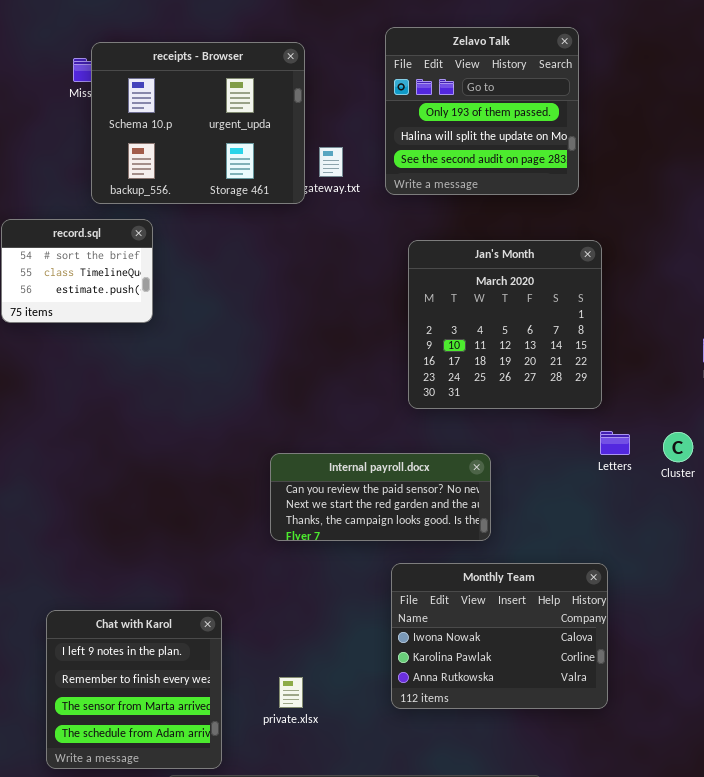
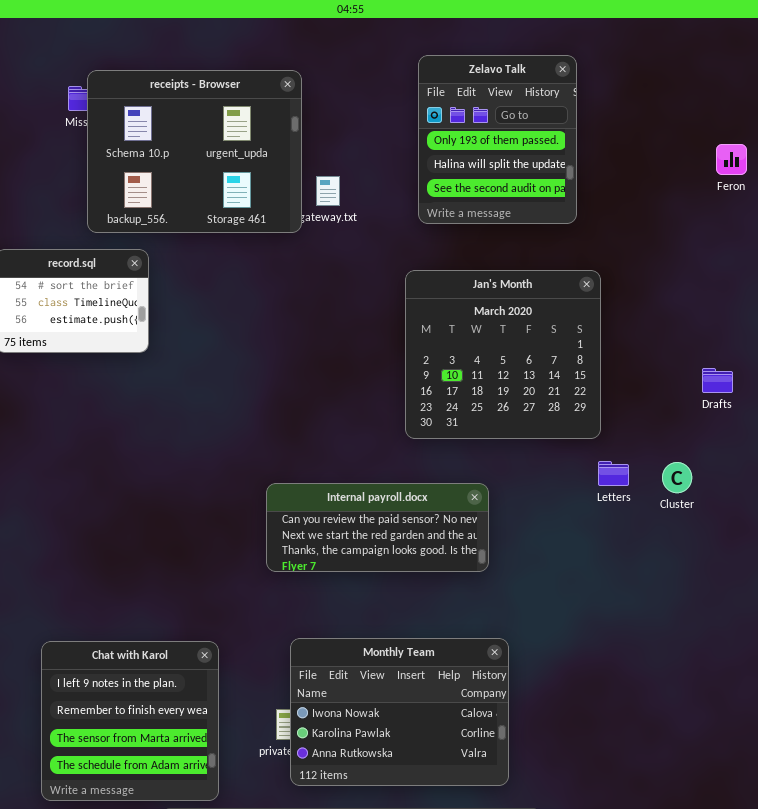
Zelavo Talk: [385,27,579,195] -> [418,55,577,224], resized
Monthly Team: [391,563,608,709] -> [290,638,509,786], moved

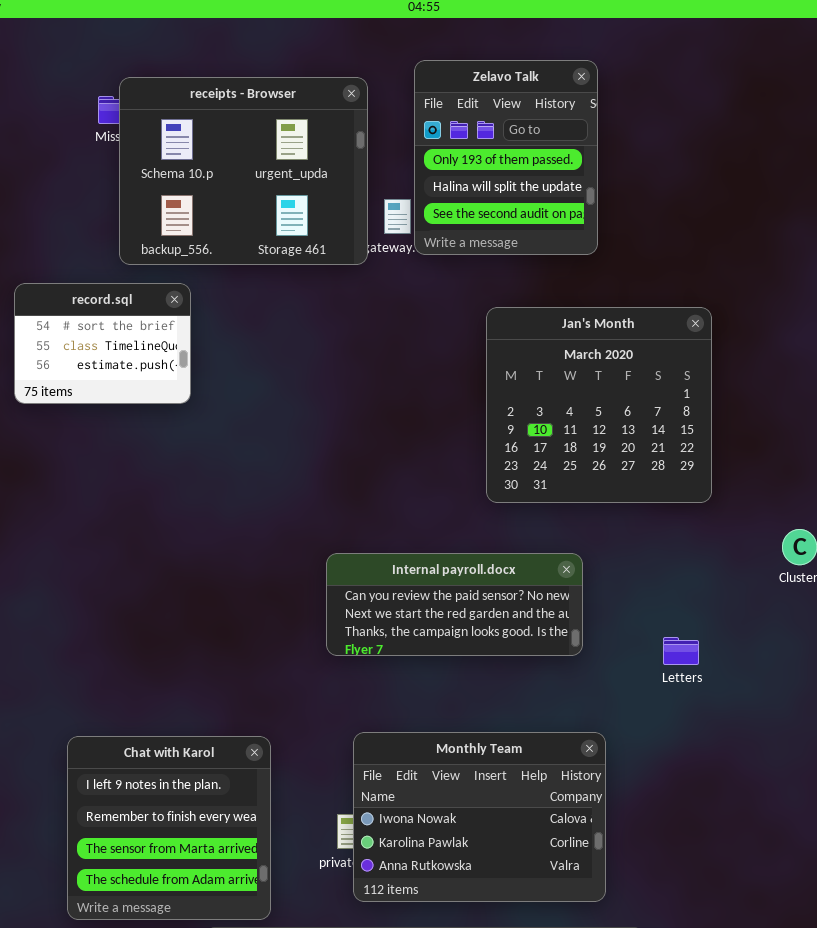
Zelavo Talk: [418,55,577,224] -> [414,60,598,255], moved
Letters: [598,461,629,486] -> [663,637,699,665], moved

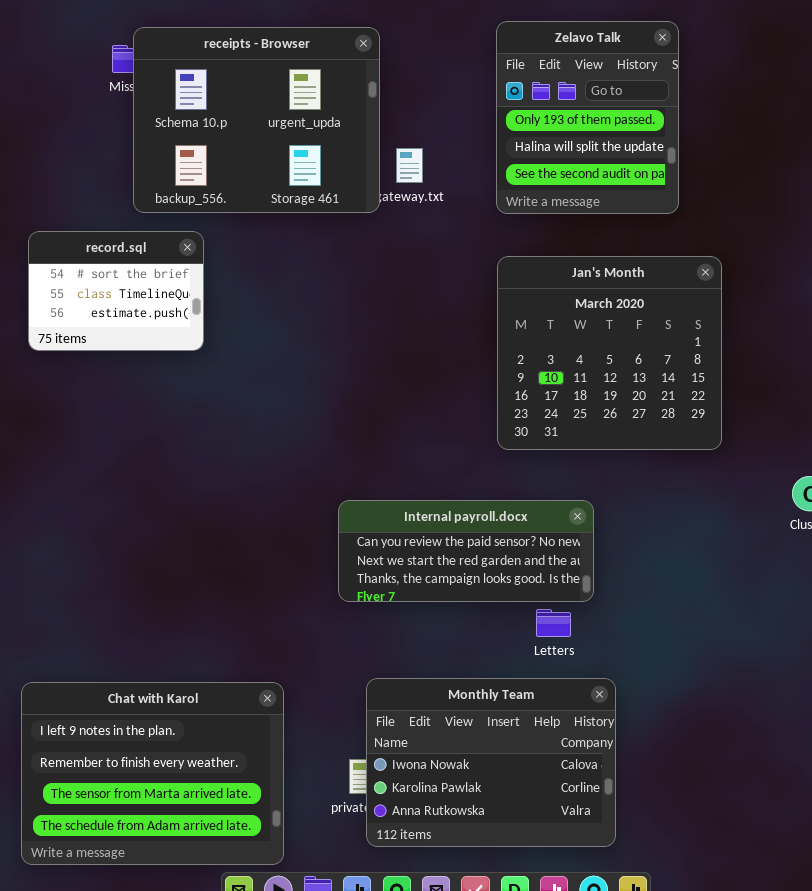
Zelavo Talk: [414,60,598,255] -> [496,21,679,214], moved
Letters: [663,637,699,665] -> [536,609,571,637], moved
Chat with Karol: [67,736,271,920] -> [21,682,284,865], resized

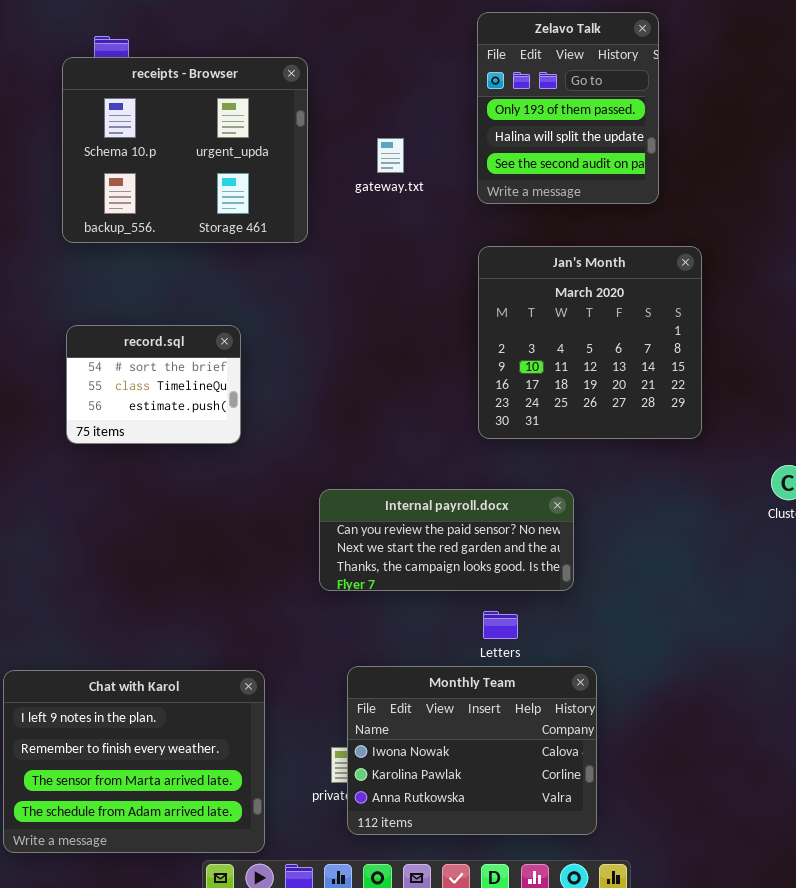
receipts - Browser: [133,27,380,213] -> [62,57,308,243], moved
record.sql: [28,231,204,351] -> [66,325,241,444], moved
Letters: [536,609,571,637] -> [483,611,518,639], moved

